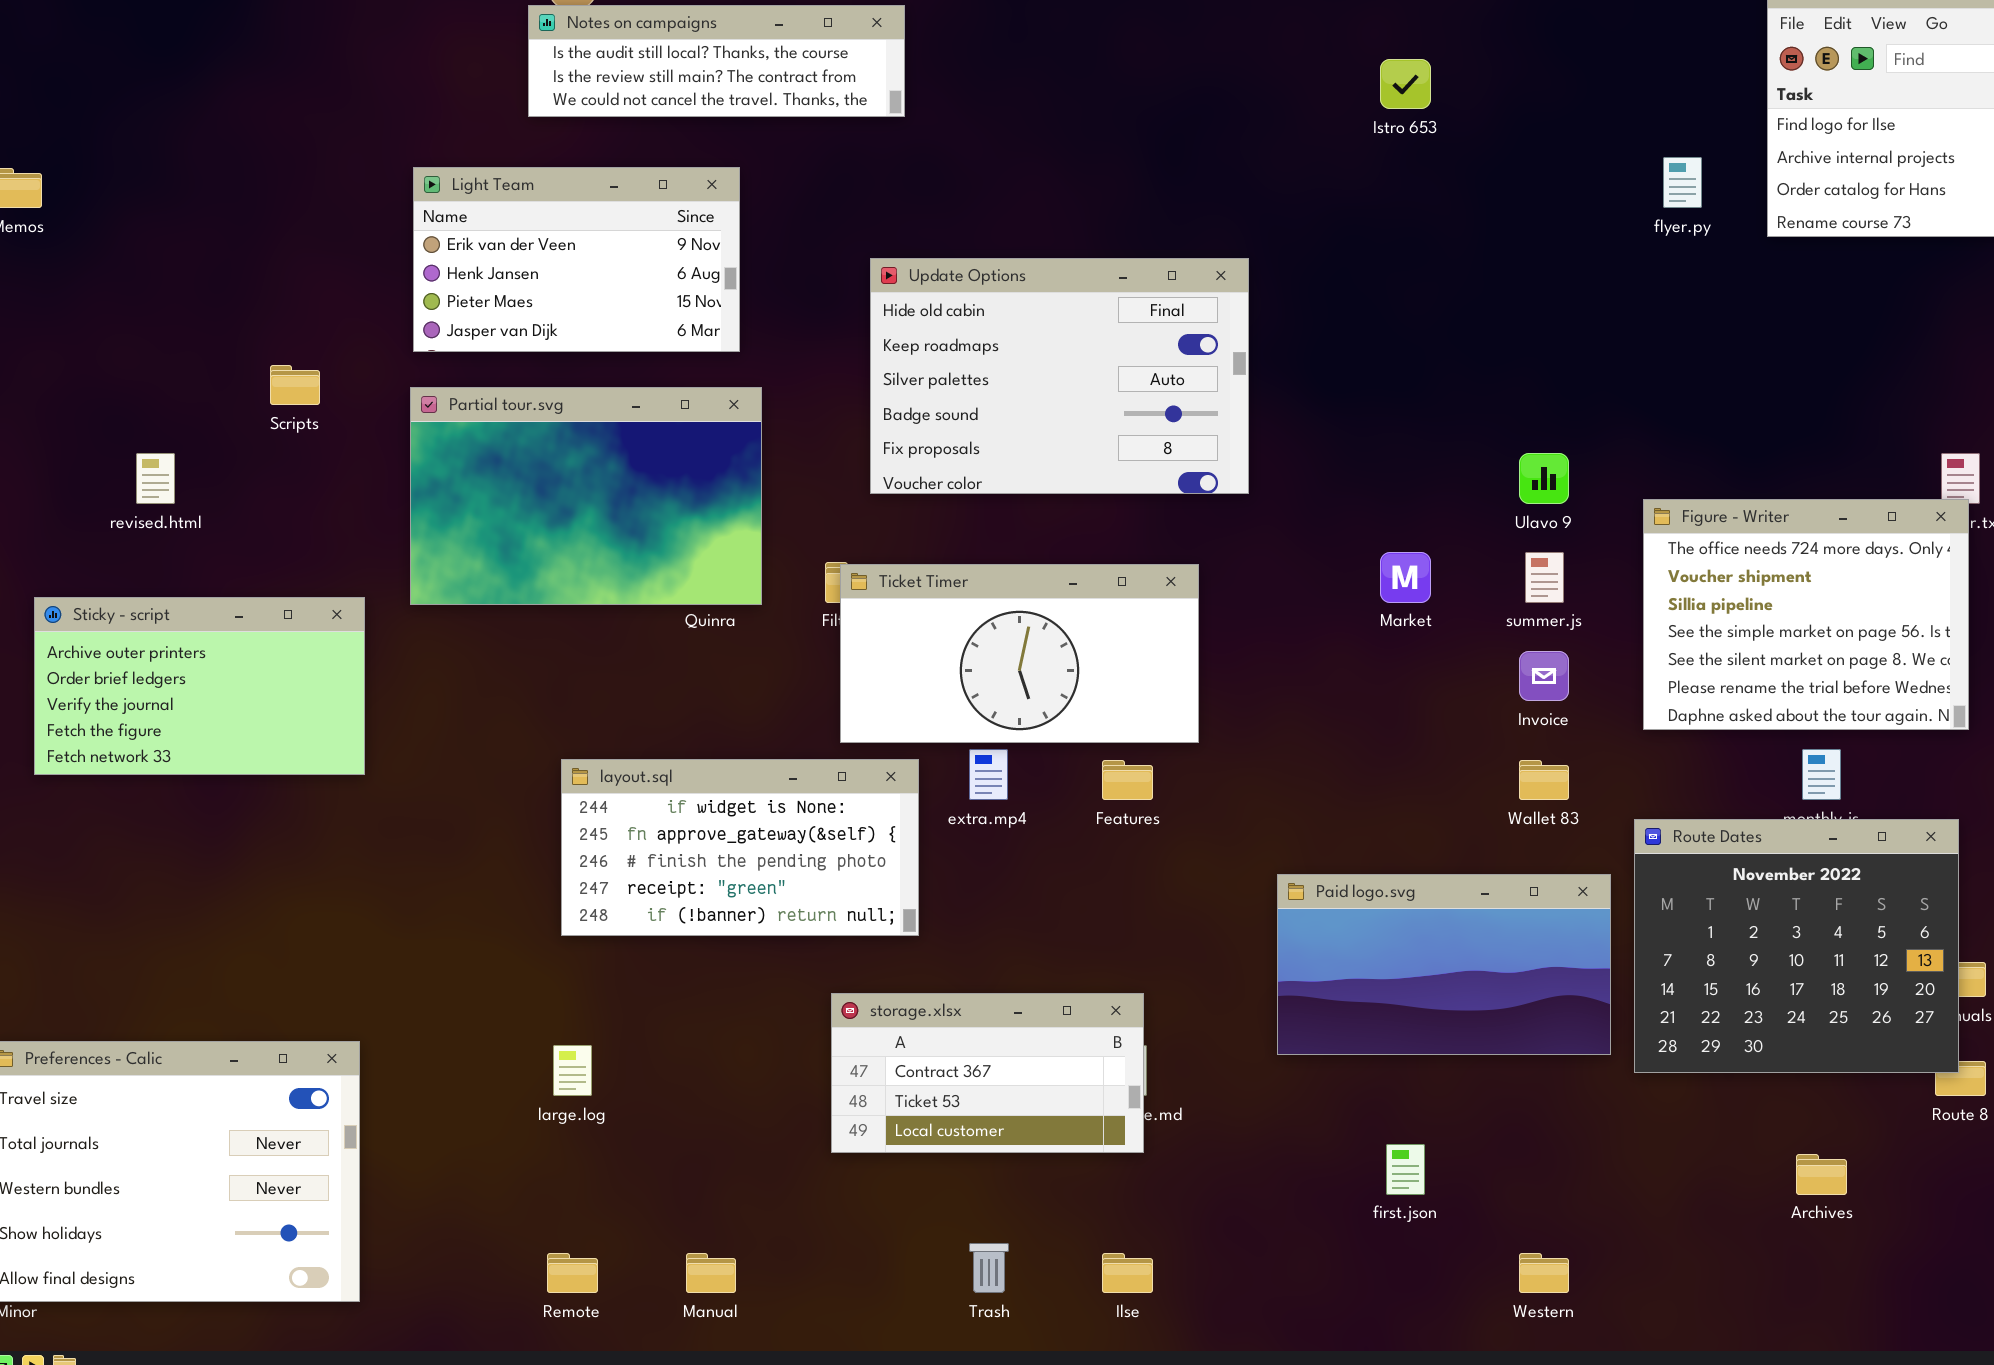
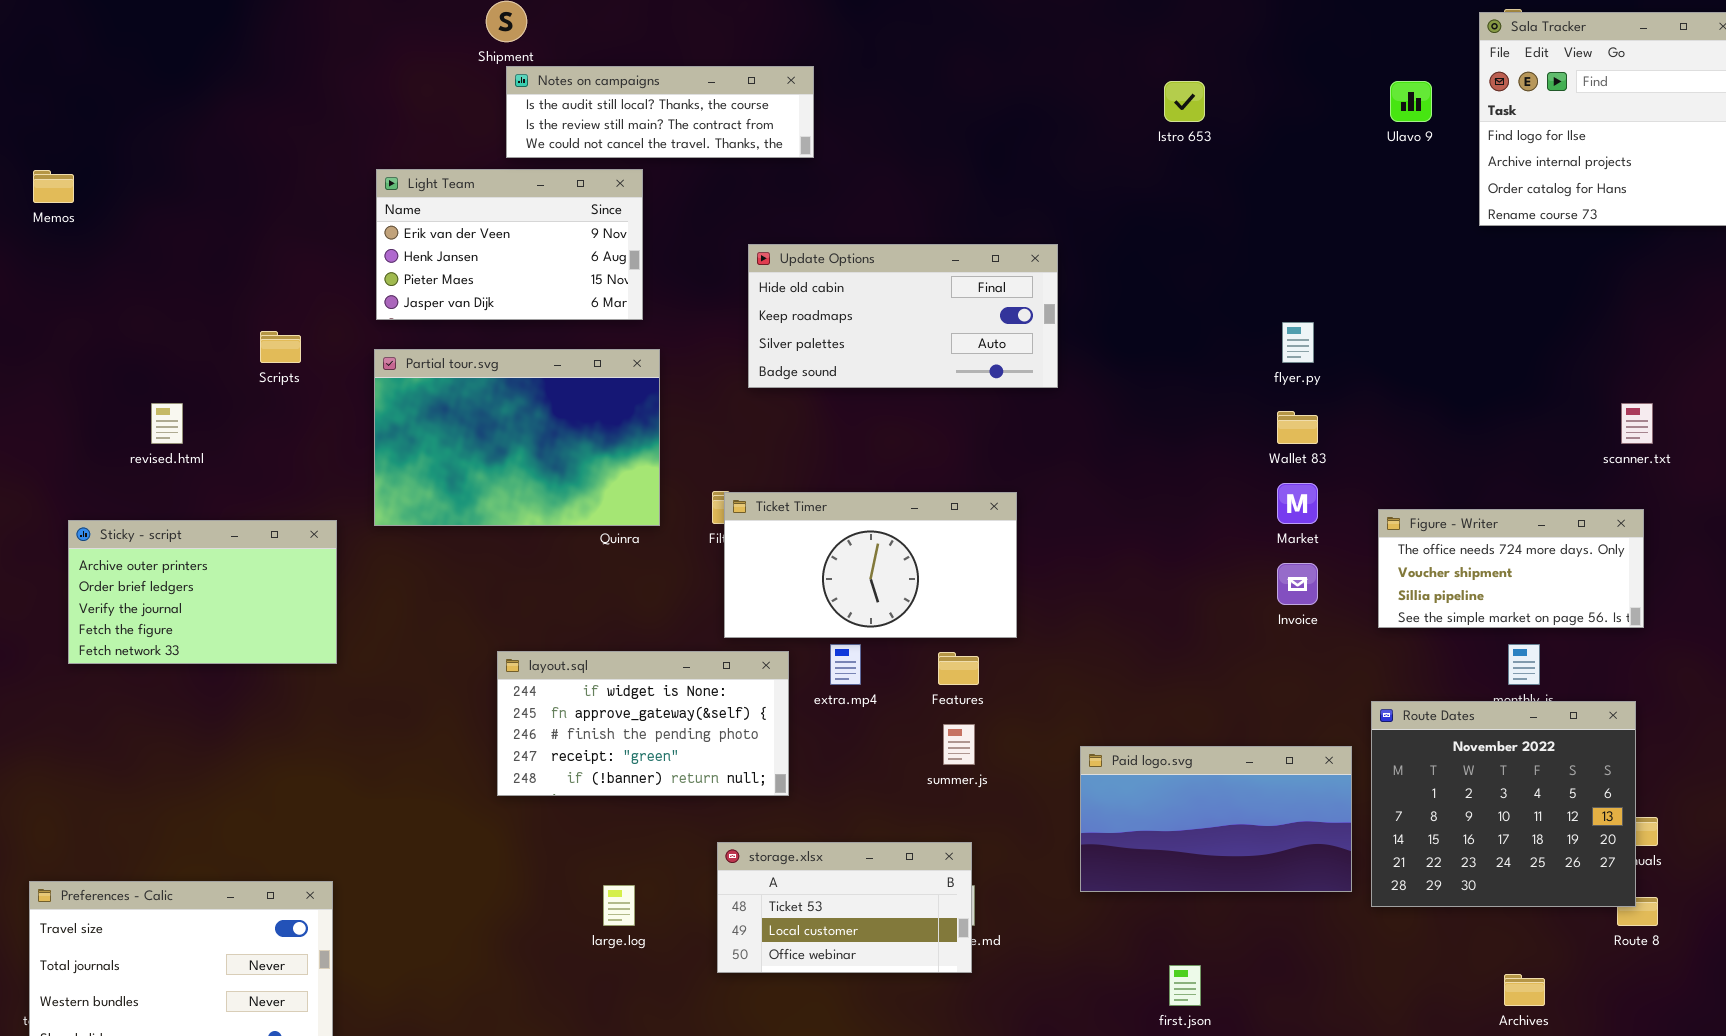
Notes on campaigns: [528,5,905,117] -> [506,66,814,158], moved
flyer.py: [1663,157,1702,208] -> [1282,322,1314,363], moved
Update Options: [870,258,1249,494] -> [748,244,1058,388], resized
Ulavo 9: [1519,453,1569,504] -> [1390,81,1432,122], moved
Figure - Writer: [1643,499,1969,730] -> [1378,509,1644,628], resized
Market: [1380,552,1431,603] -> [1277,483,1318,524], moved
summer.js: [1525,552,1564,603] -> [943,724,975,765], moved
Wallet 83: [1519,760,1569,800] -> [1277,411,1318,444], moved
storage.xlsx: [831,993,1144,1153] -> [717,842,972,973], scrolled down 1 row
large.log: [553,1045,592,1096] -> [603,885,635,926], moved

